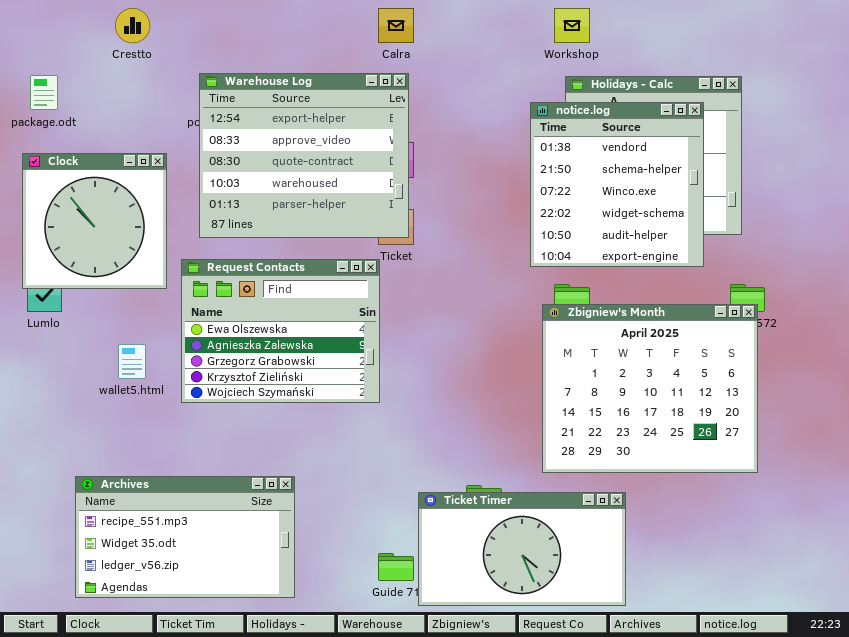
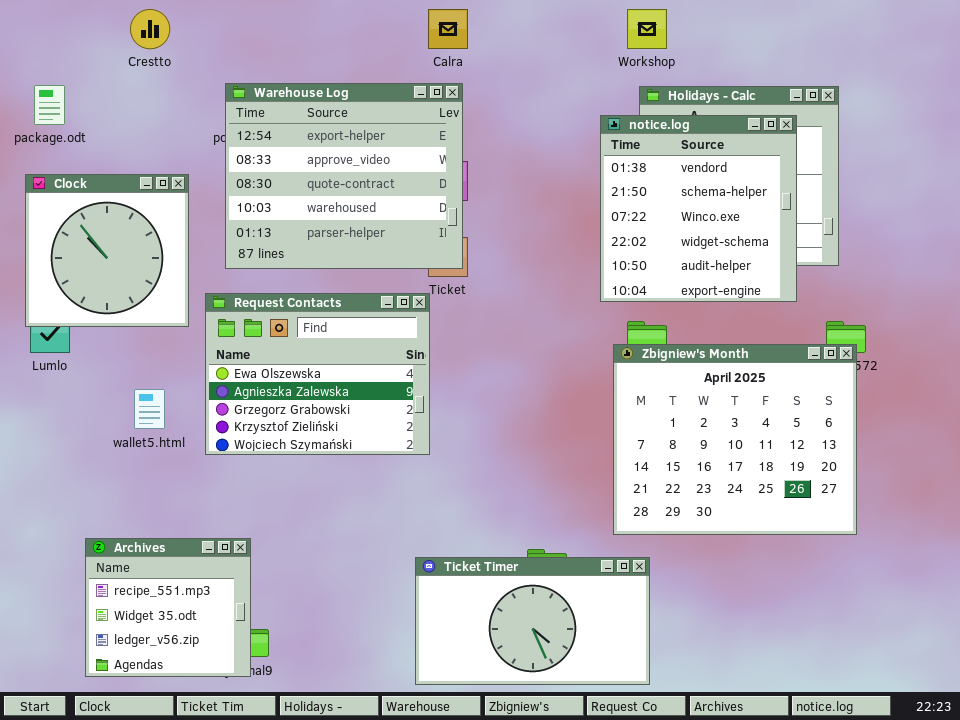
Archives: [75,476,295,598] -> [85,538,251,677], resized
Ticket Timer: [418,492,626,606] -> [415,557,650,685], moved

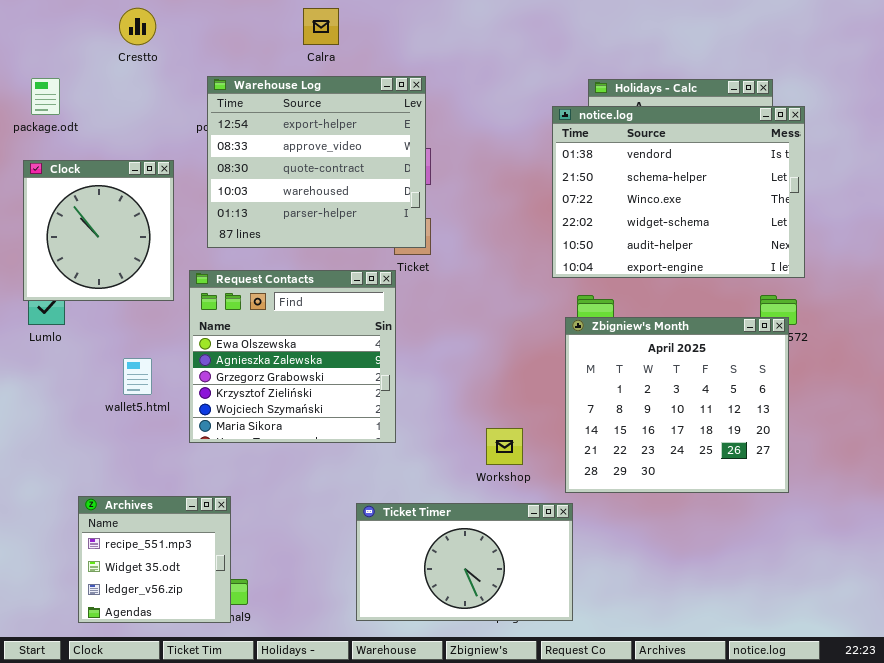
Calra: [428,9,468,49] -> [303,8,339,45], moved
Workshop: [627,9,667,49] -> [486,428,523,465], moved
notice.log: [600,115,797,302] -> [552,106,805,278], resized
Request Contacts: [205,293,430,455] -> [189,270,396,443], resized
Ticket Timer: [415,557,650,685] -> [356,503,573,621], moved

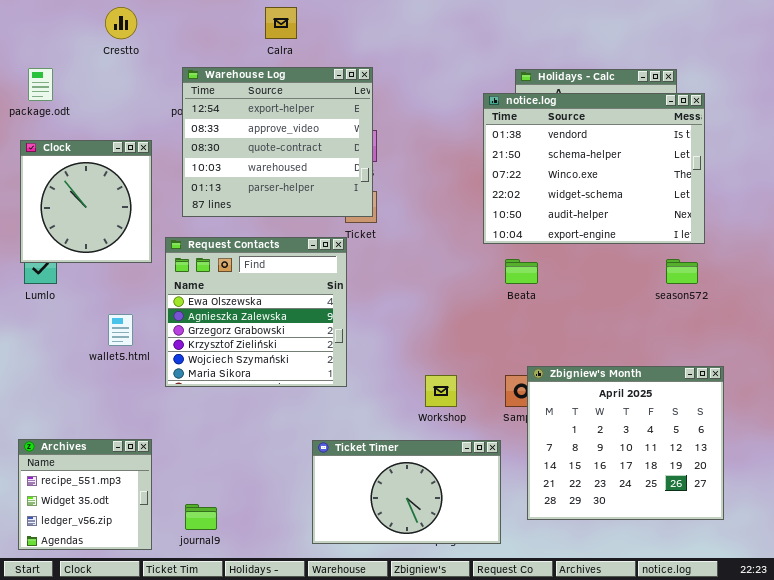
Zbigniew's Month: [565,317,789,493] -> [527,366,724,520], moved
Archives: [78,496,231,623] -> [18,439,152,550], moved

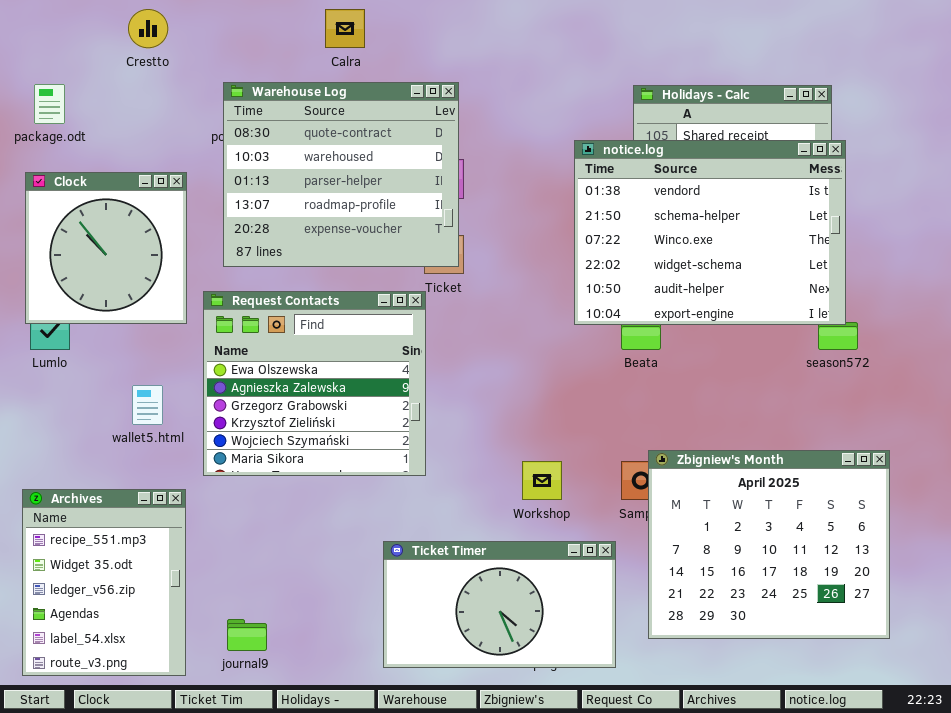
Warehouse Log: [182,67,373,217] -> [223,82,459,267], scrolled down 2 rows
notice.log: [483,93,705,244] -> [574,140,846,325], moved
Archives: [18,439,152,550] -> [22,489,186,676], resized

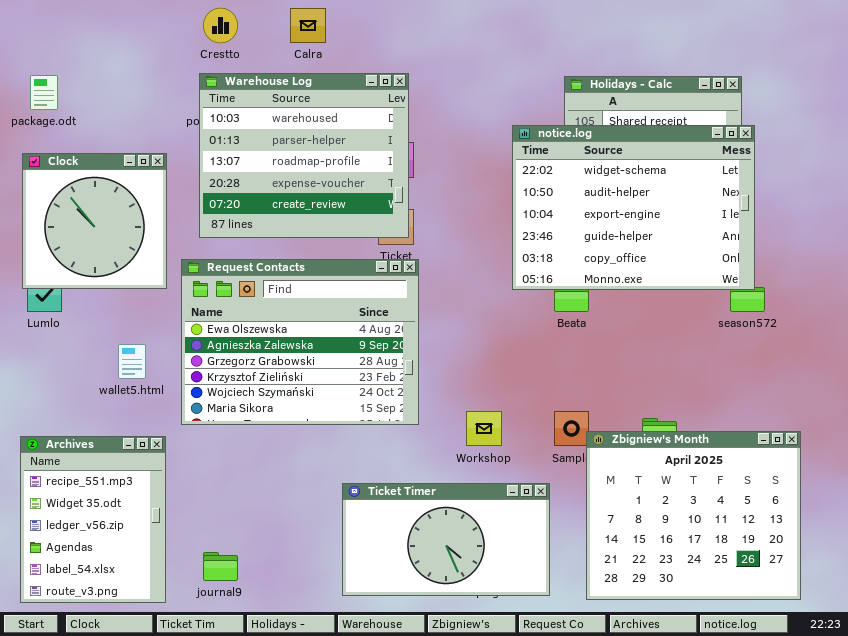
Crestto: [128,9,168,48] -> [203,8,238,43], moved
Warehouse Log: [223,82,459,267] -> [199,73,409,238], scrolled down 1 row
notice.log: [574,140,846,325] -> [512,125,755,290], scrolled down 3 rows
Request Contacts: [203,291,426,476] -> [181,259,419,425], resized
Zbigniew's Month: [648,450,890,639] -> [586,431,801,600], moved

